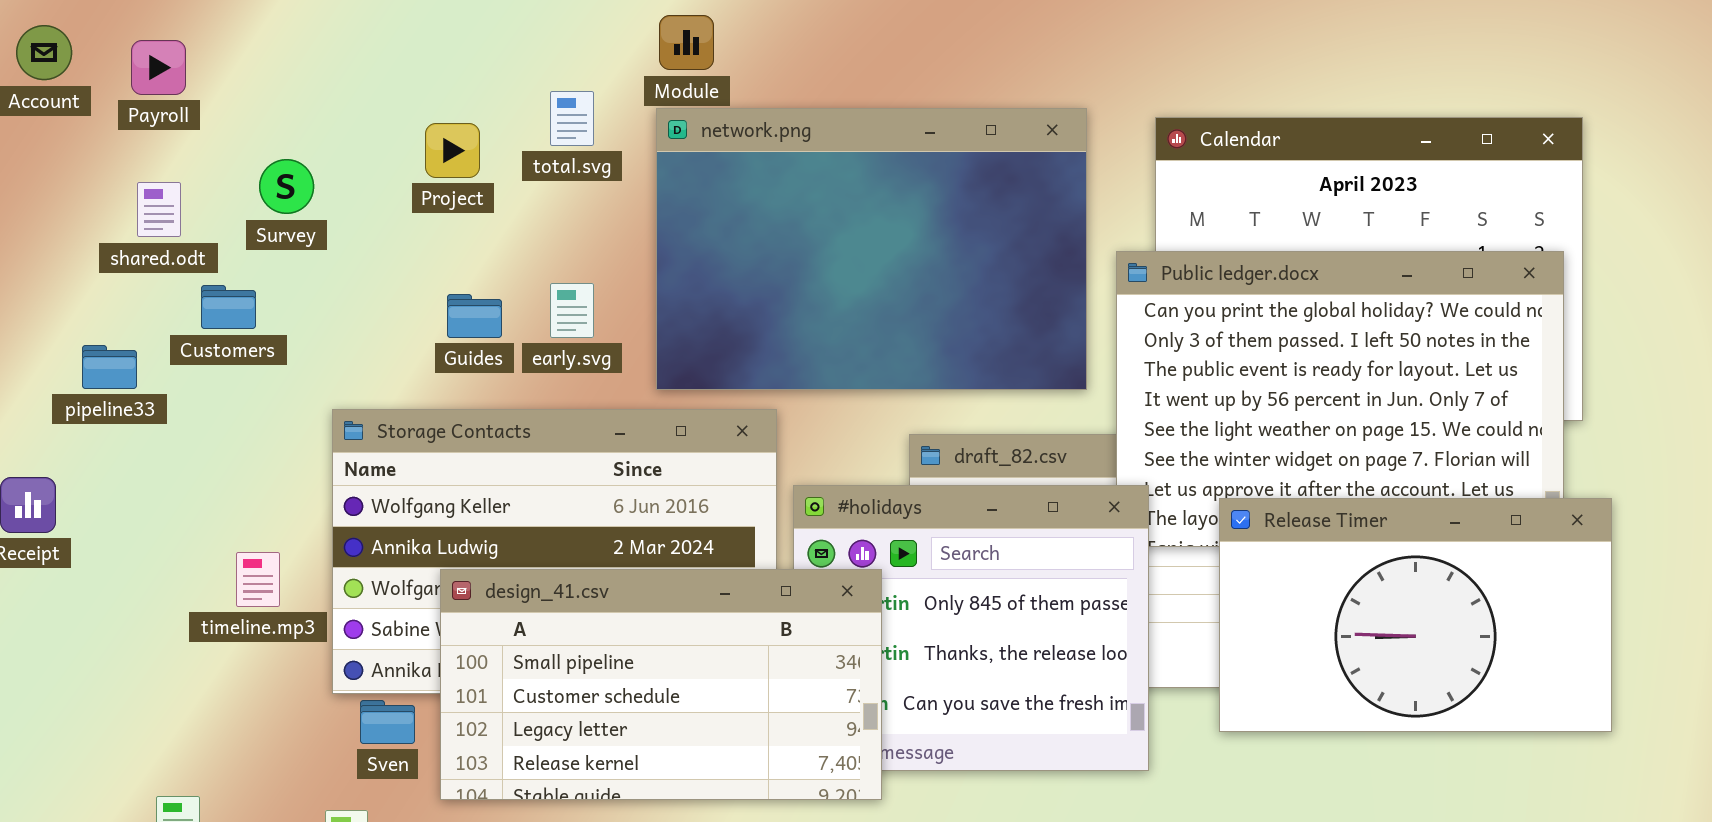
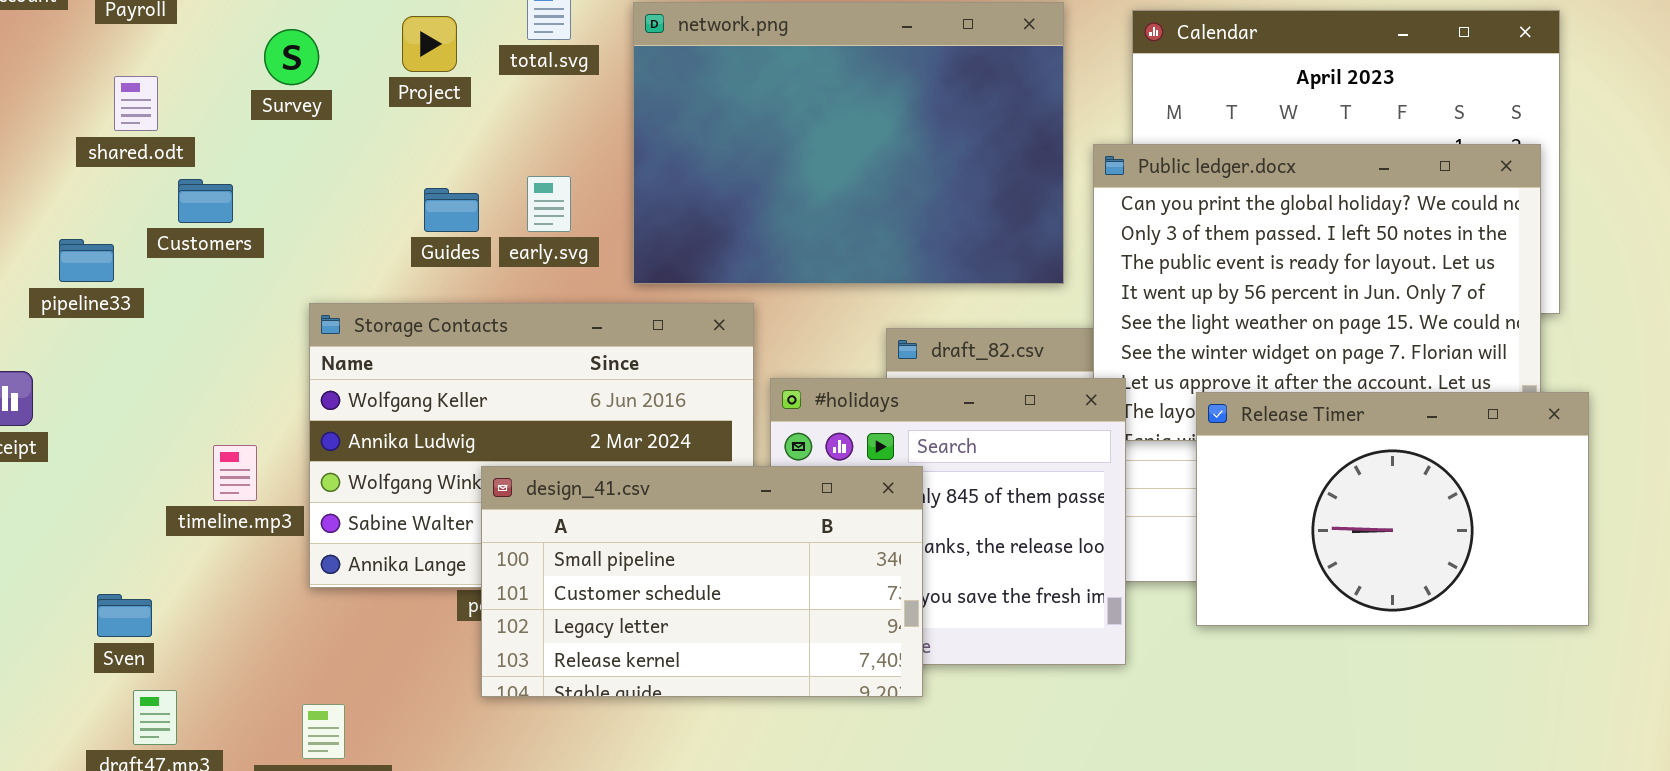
Survey: [259,159,314,214] -> [264,29,319,85], moved
design_41.csv: [440,569,882,800] -> [481,466,923,697], moved
Sven: [360,700,415,744] -> [97,594,152,637], moved

